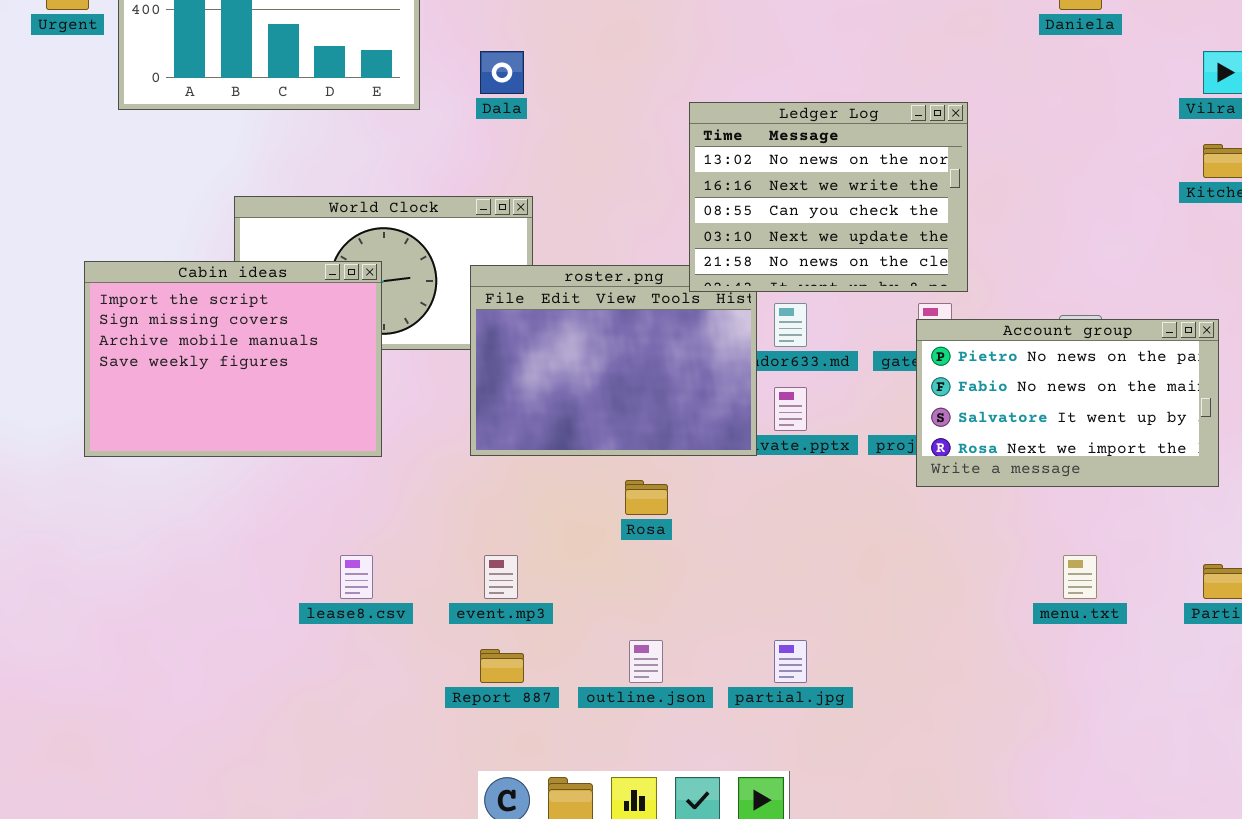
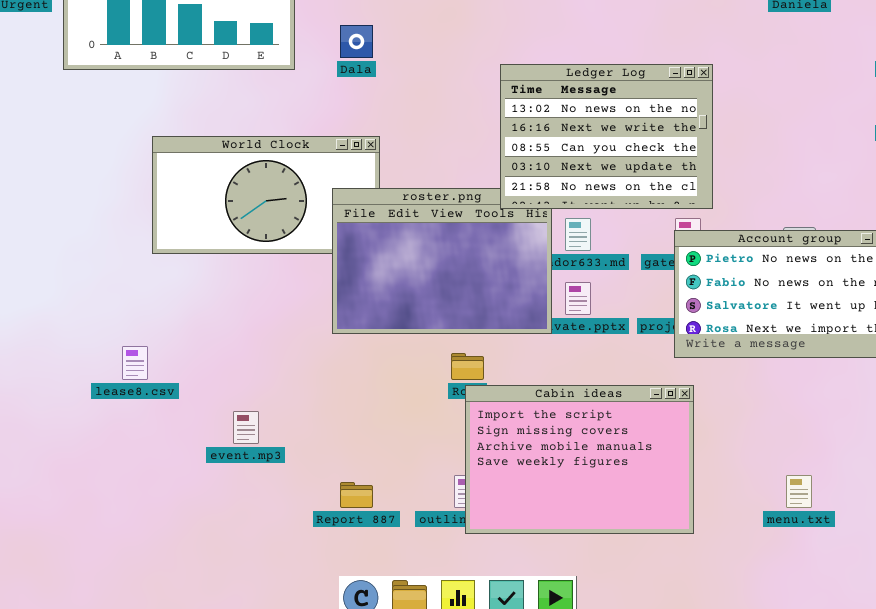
Cabin ideas: [84,261,382,457] -> [465,385,694,534], moved
lease8.csv: [340,555,373,599] -> [122,346,148,380], moved
event.mp3: [484,555,518,599] -> [233,411,259,444], moved
menu.txt: [1063,555,1097,599] -> [786,475,812,508], moved

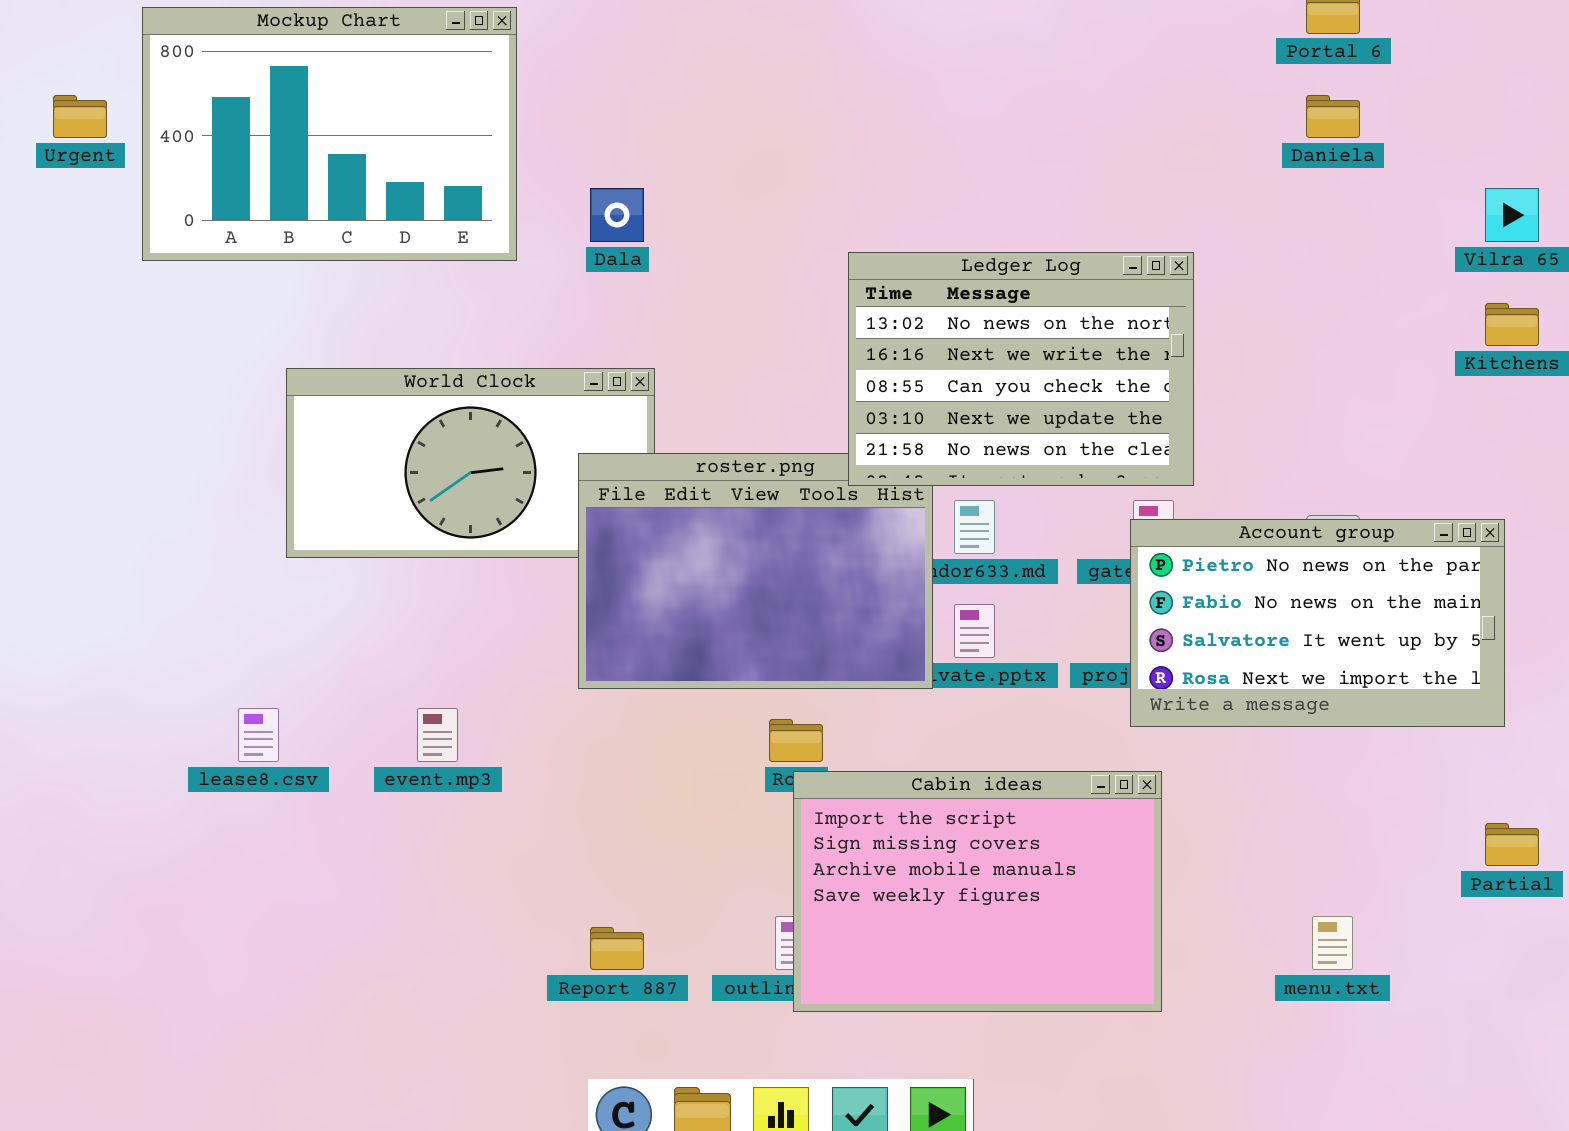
event.mp3: [233,411,259,444] -> [417,708,458,762], moved

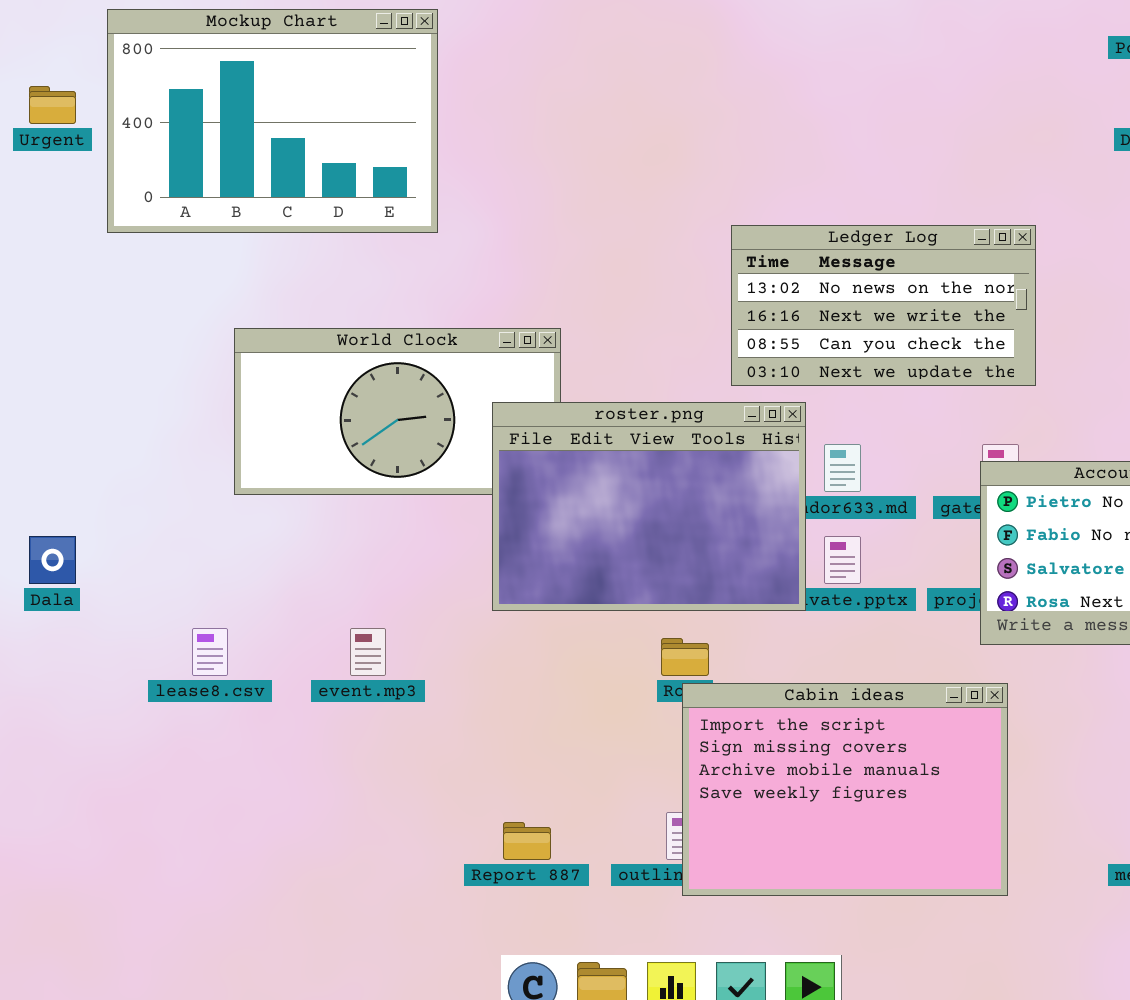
Dala: [590,188,644,242] -> [29,536,76,584], moved
Ledger Log: [848,252,1194,486] -> [731,225,1036,386], resized

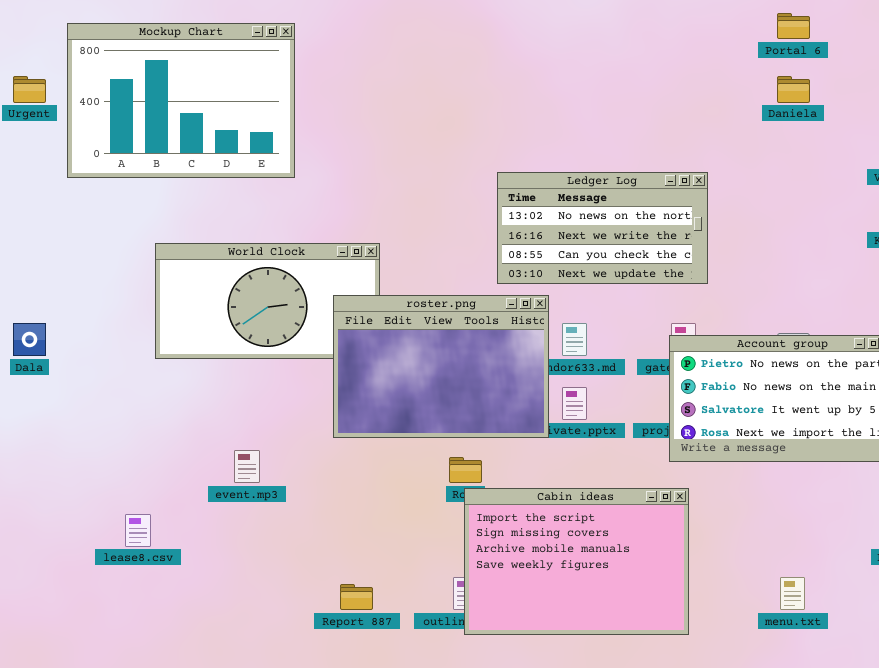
Dala: [29,536,76,584] -> [13,323,46,356], moved
lease8.csv: [192,628,228,676] -> [125,514,151,547], moved

